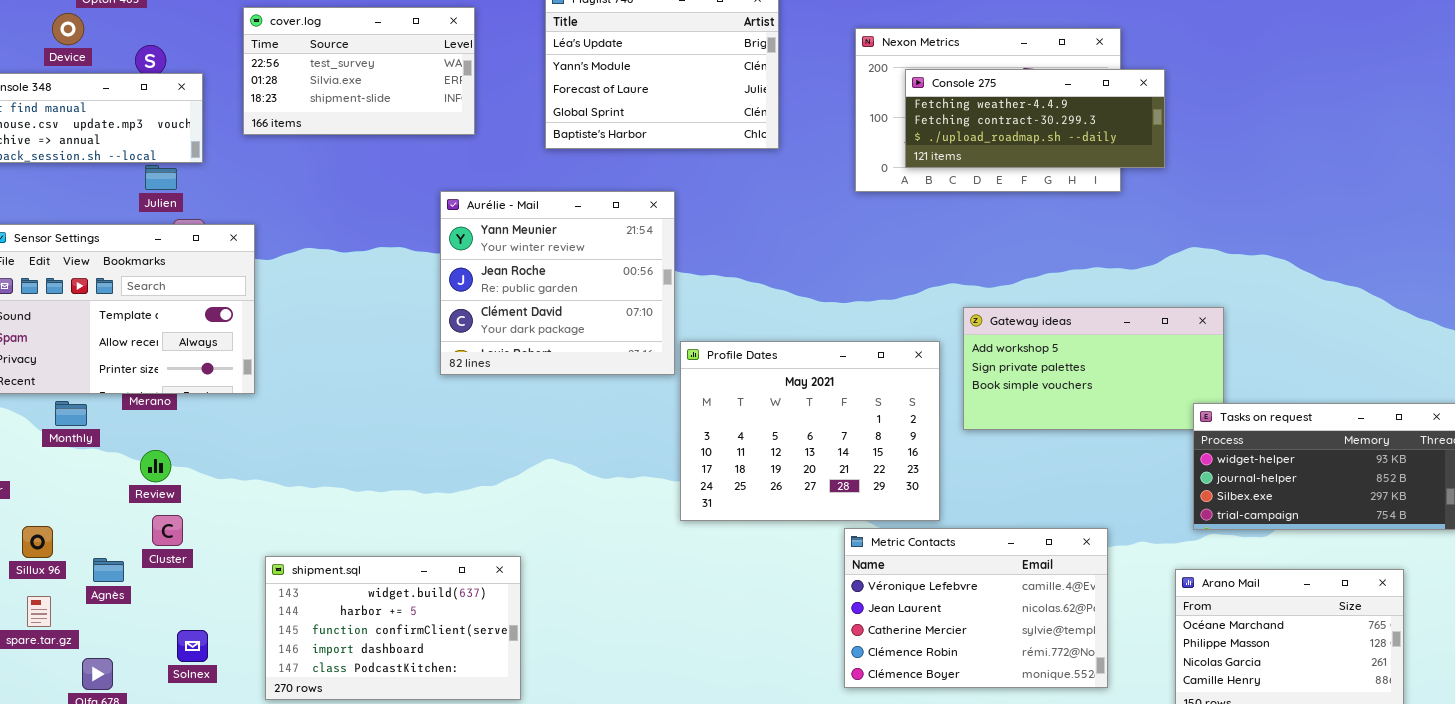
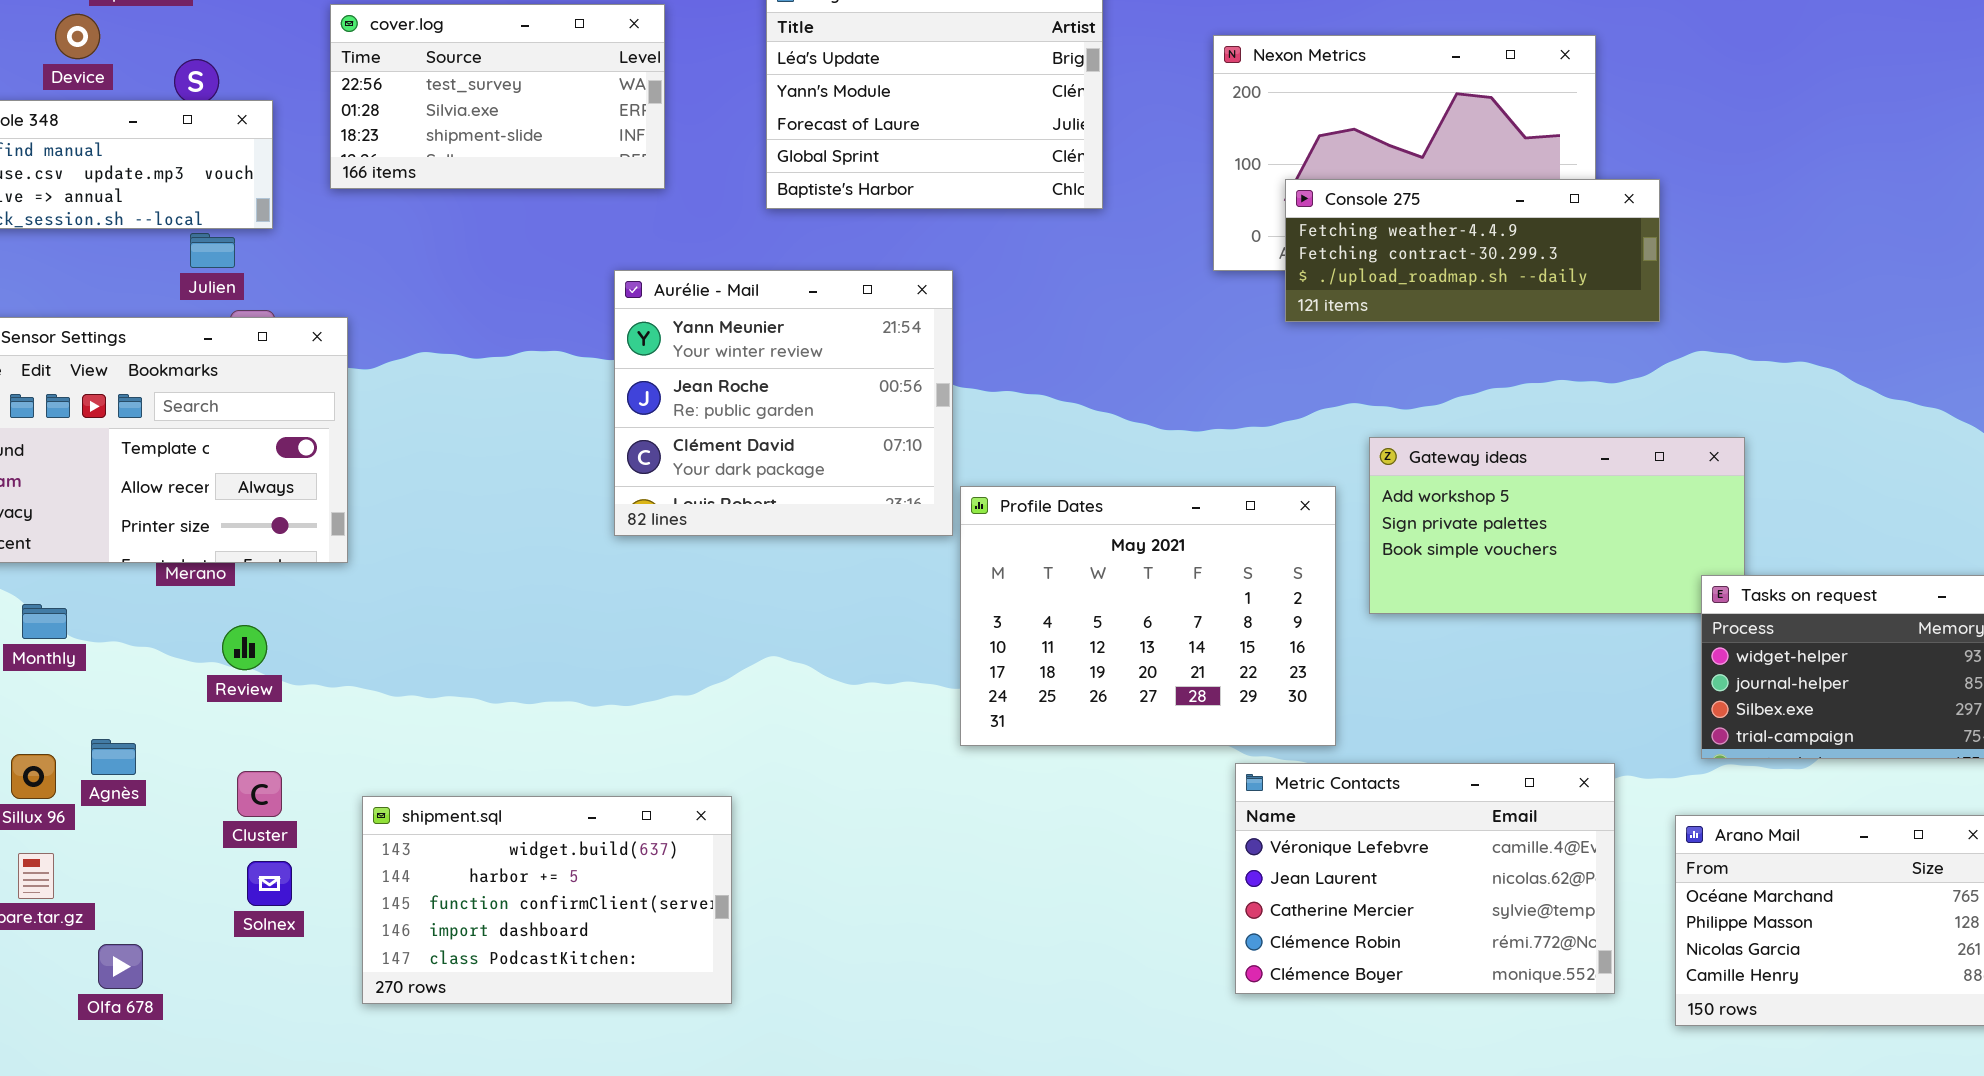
Console 275: [905,69,1165,168] -> [1285,179,1660,322], moved
Monthly: [55,401,87,426] -> [22,604,67,639], moved
Review: [140,450,171,482] -> [222,625,267,670], moved
Cluster: [152,515,183,546] -> [237,771,282,817], moved
Metric Contacts: [844,528,1108,688] -> [1235,763,1615,994], moved
Agnès: [93,558,124,582] -> [91,739,136,775], moved
Solnex: [177,630,208,662] -> [247,861,292,906], moved

